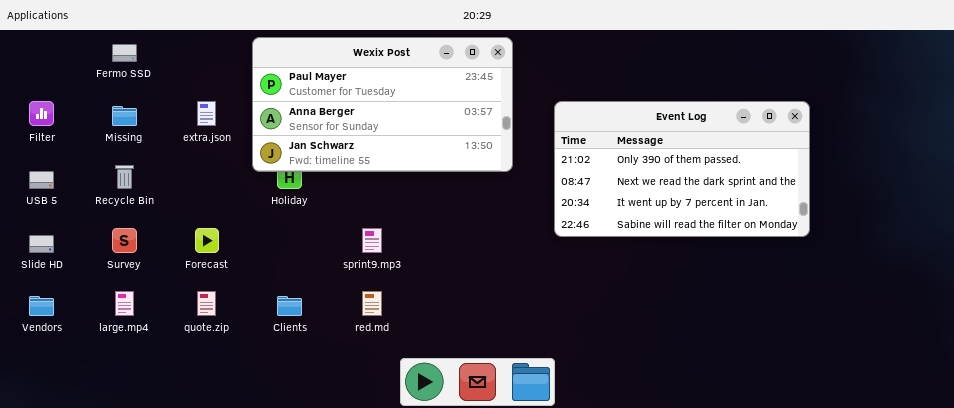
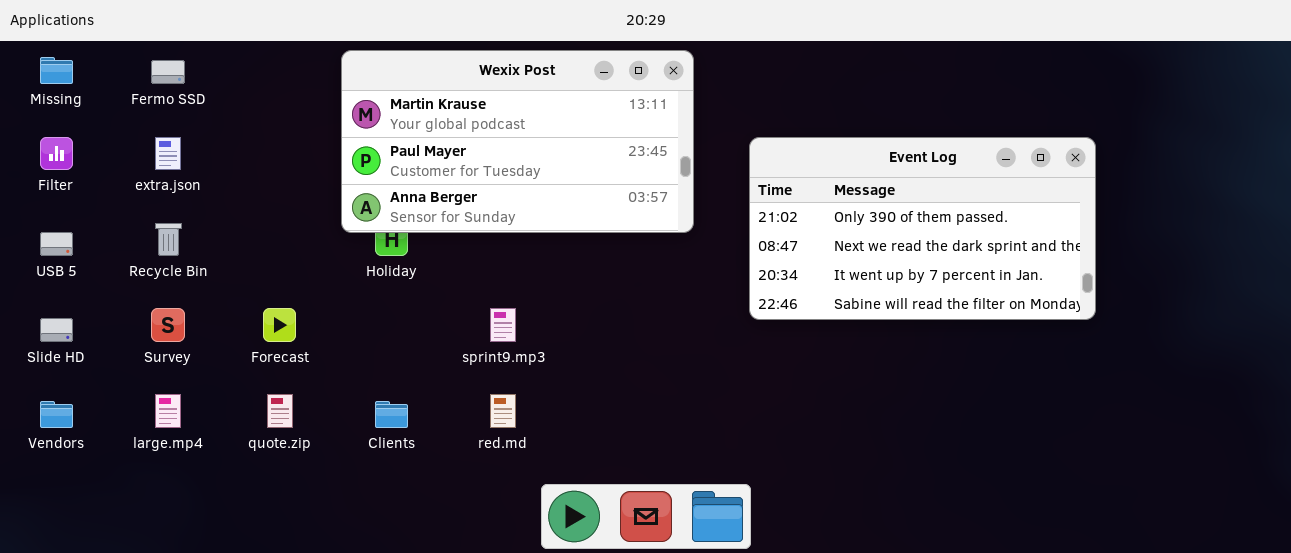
Wexix Post: [252,37,513,172] -> [341,50,694,233], scrolled up 1 row
extra.json: [197,101,216,126] -> [155,137,181,170], moved
Missing: [112,106,137,126] -> [40,57,73,84], moved

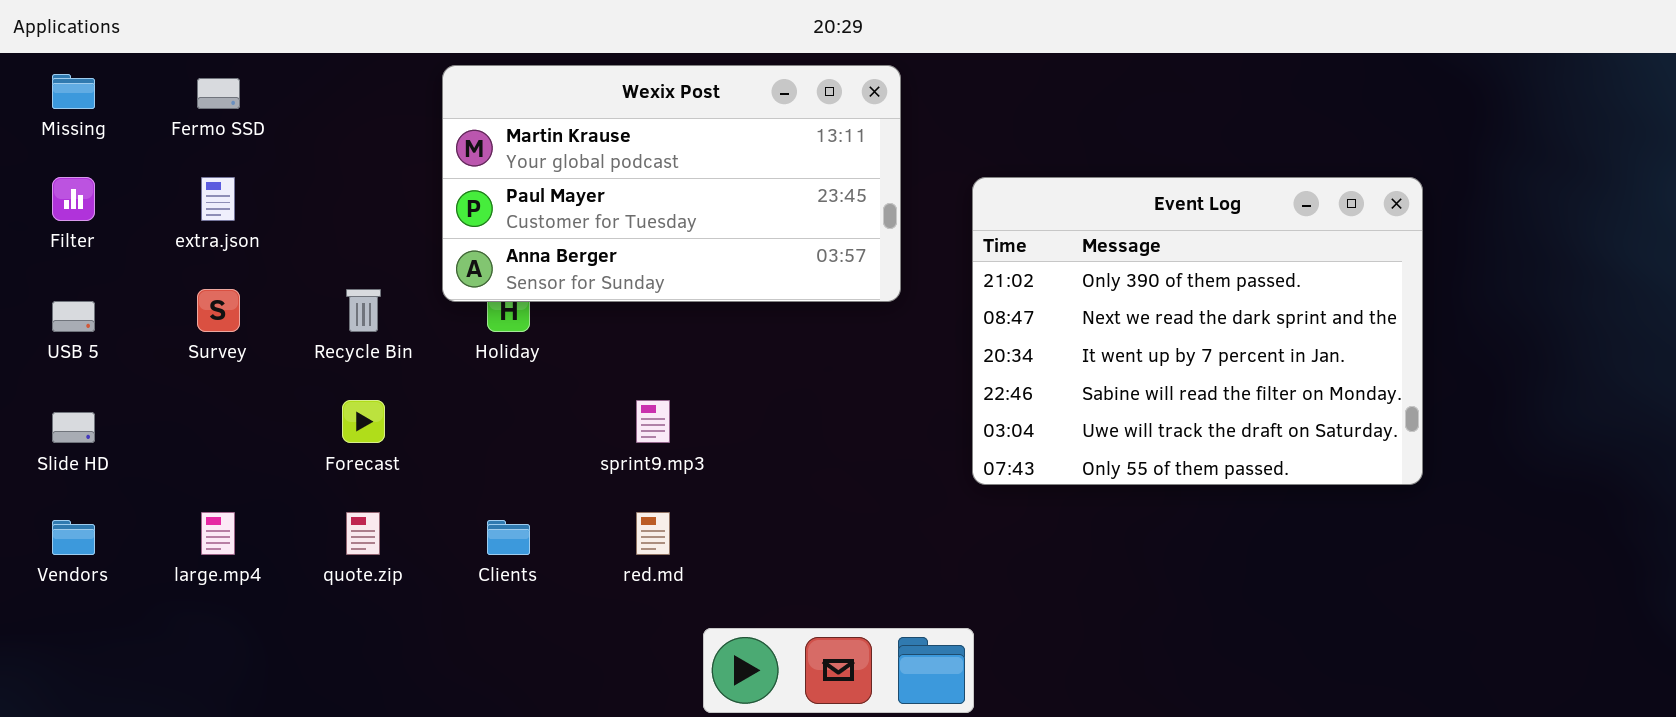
Event Log: [749,137,1096,320] -> [972,177,1423,485], resized
Recycle Bin: [155,223,182,256] -> [346,289,381,332], moved
Survey: [151,308,185,342] -> [197,289,240,332], moved

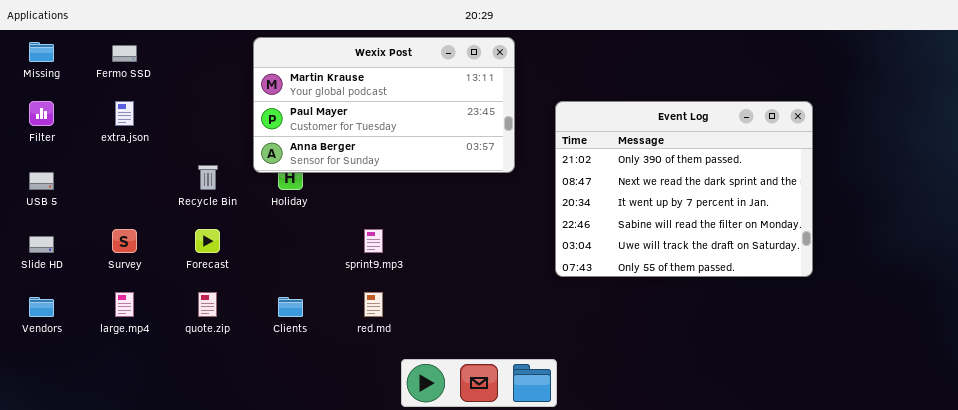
Survey: [197,289,240,332] -> [112,229,137,253], moved

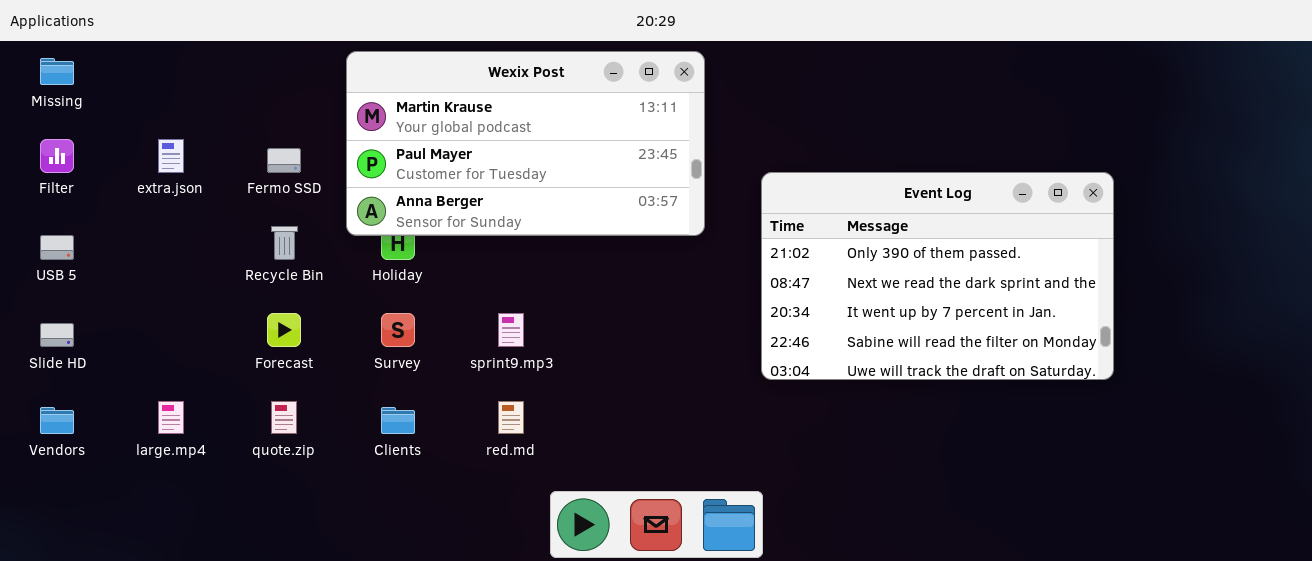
Fermo SSD: [112,45,137,62] -> [267,148,301,173], moved
Event Log: [555,101,813,277] -> [761,172,1114,380], resized
Survey: [112,229,137,253] -> [381,313,415,347], moved

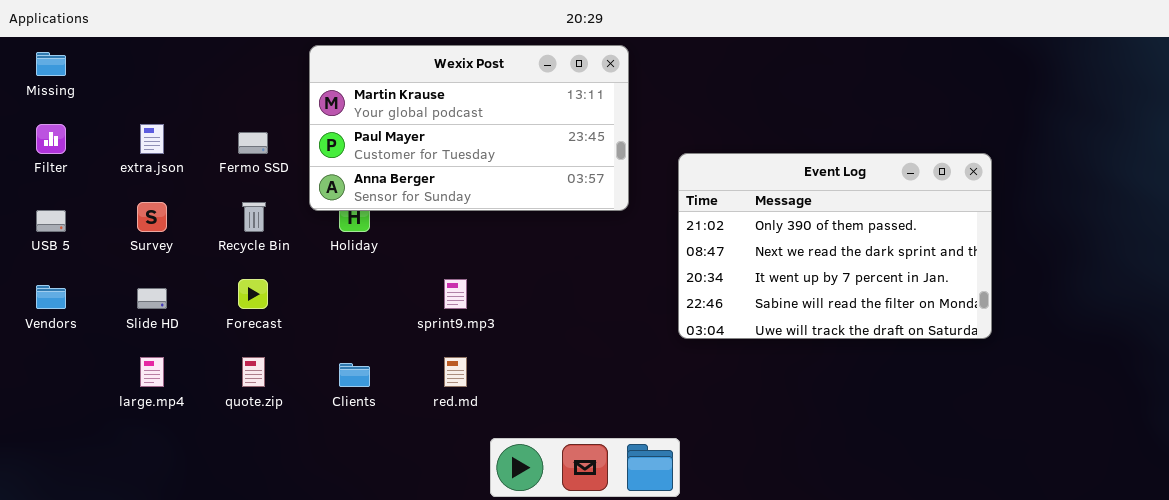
Survey: [381,313,415,347] -> [137,202,167,232], moved
Slide HD: [40,323,74,347] -> [137,288,167,309], moved
Vendors: [40,407,74,434] -> [36,285,66,309], moved

